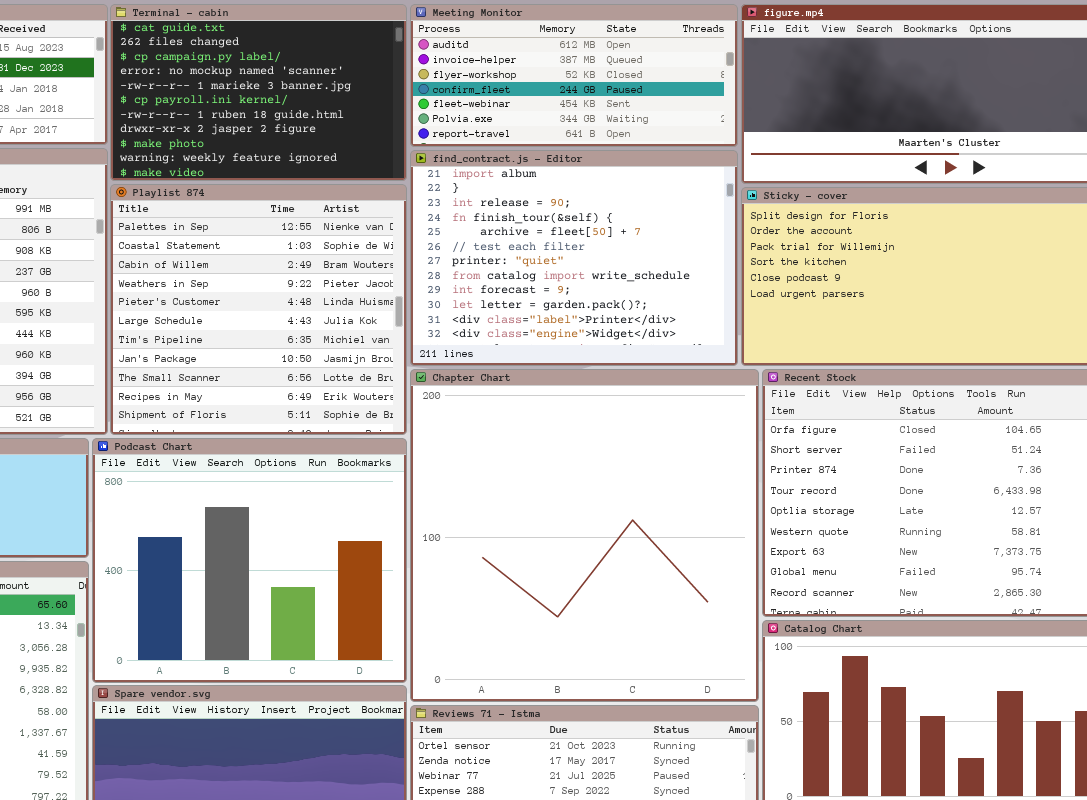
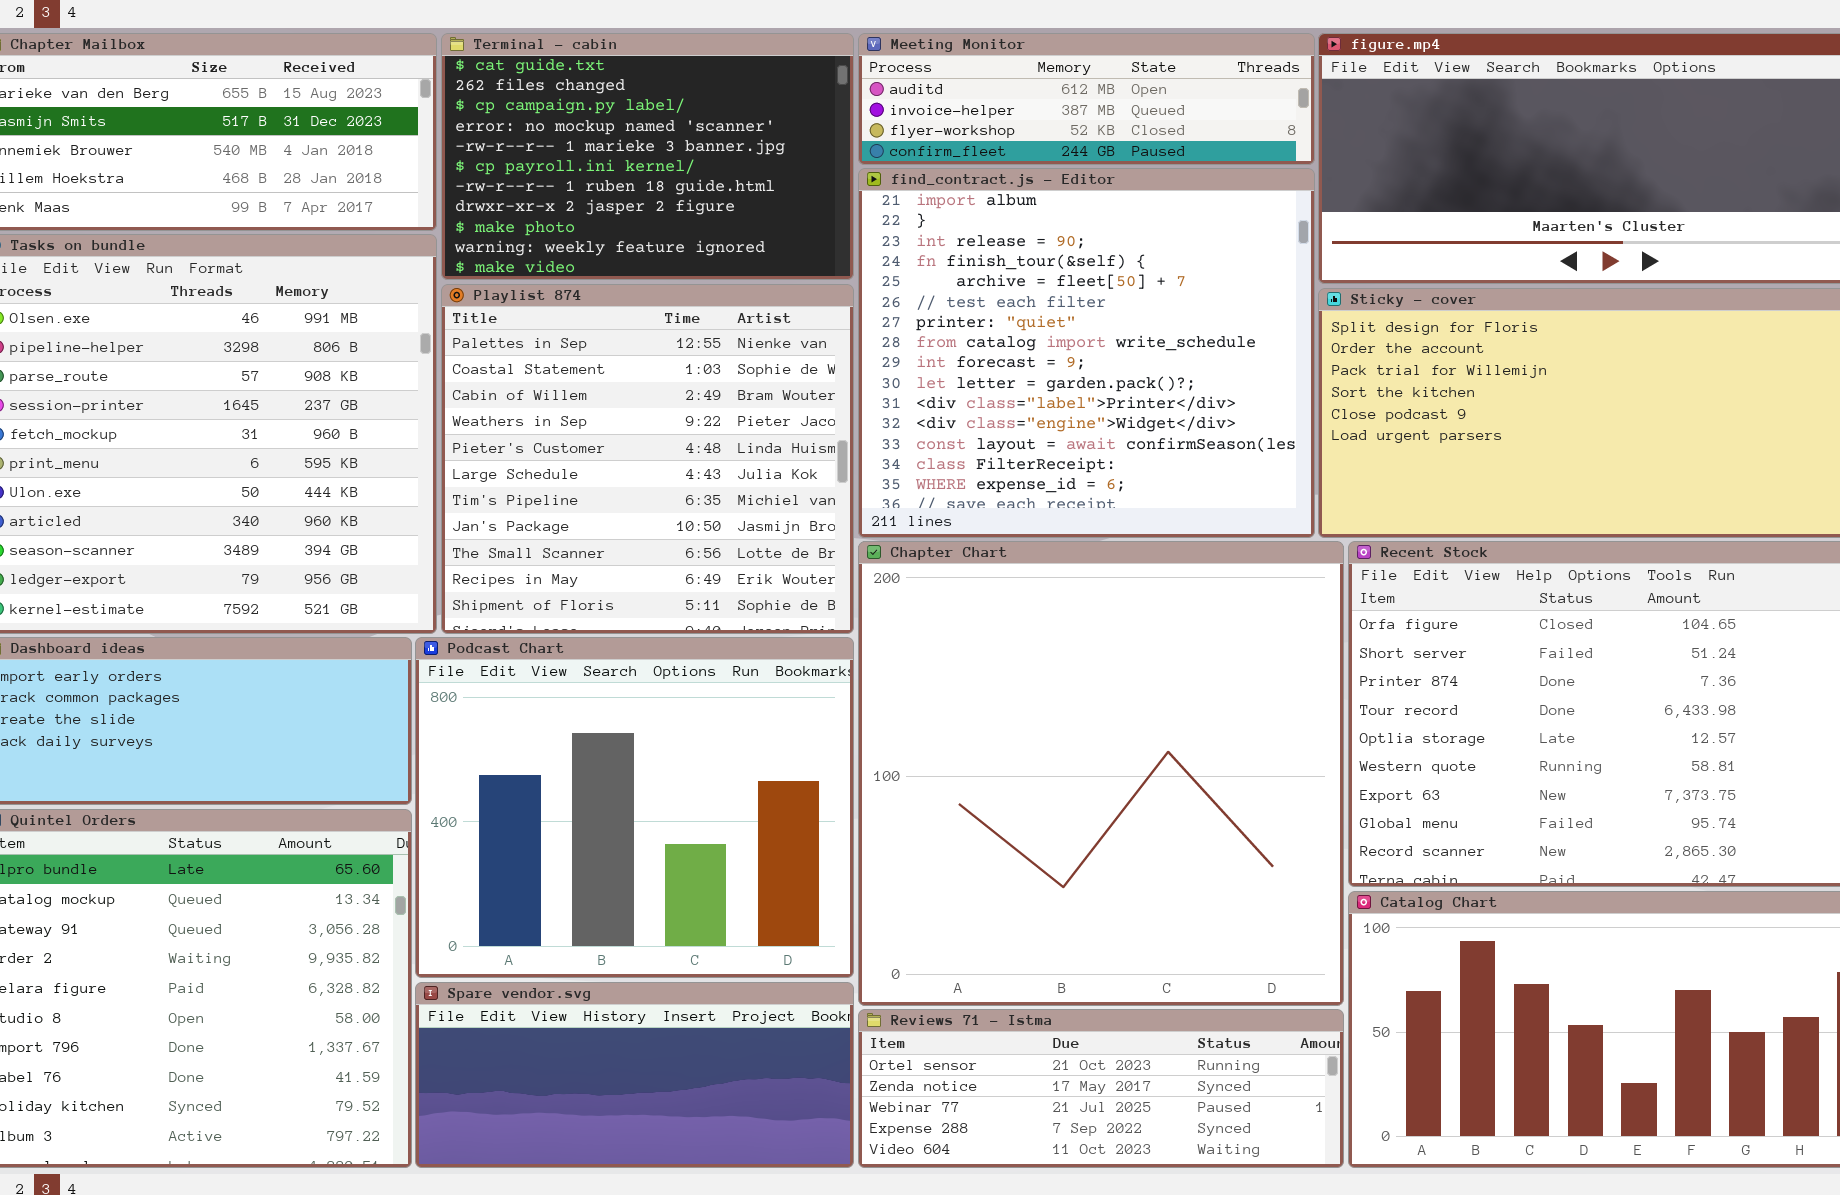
Meeting Monitor: [410,4,738,147] -> [858,33,1315,165], resized
find_contract.js - Editor: [410,150,738,366] -> [858,168,1315,538], resized

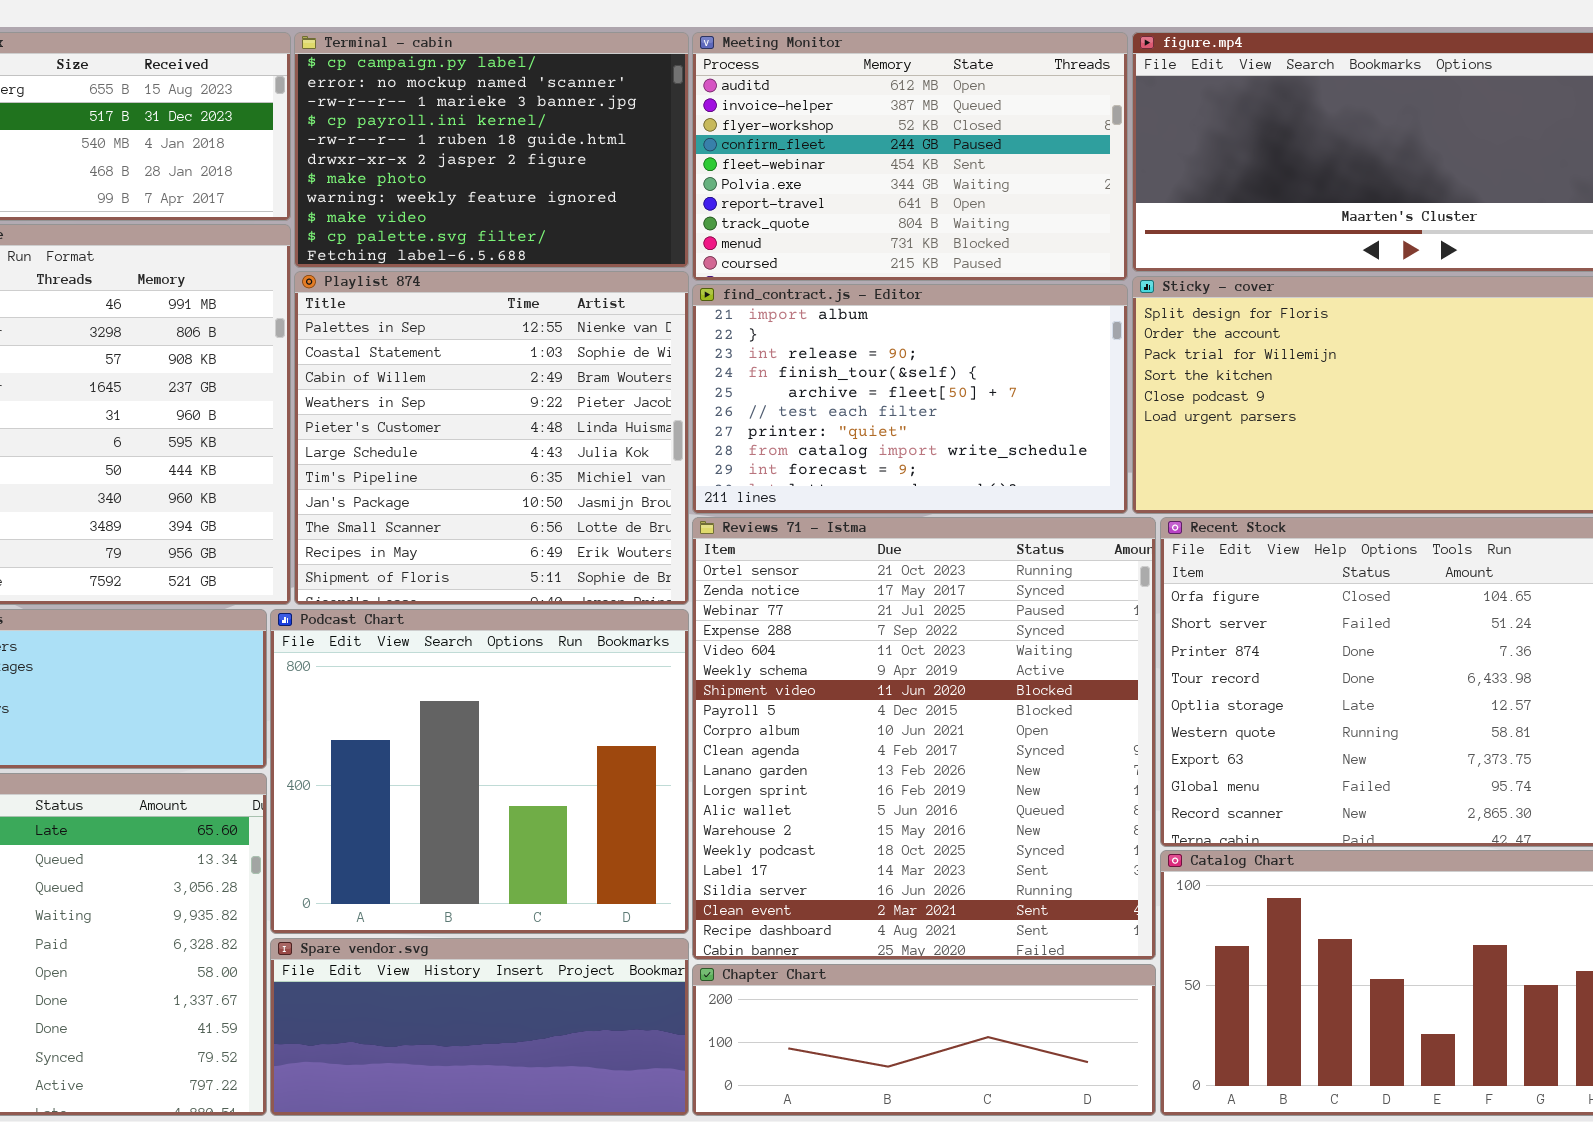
Terminal - cabin: [441,33,854,280] -> [294,32,689,268], scrolled down 2 rows
Meeting Monitor: [858,33,1315,165] -> [692,32,1128,281], resized
find_contract.js - Editor: [858,168,1315,538] -> [692,284,1128,514], resized
Chapter Chart: [858,541,1344,1006] -> [692,964,1156,1116], moved, resized
Reviews 71 - Istma: [858,1009,1344,1168] -> [692,517,1156,960], moved, resized

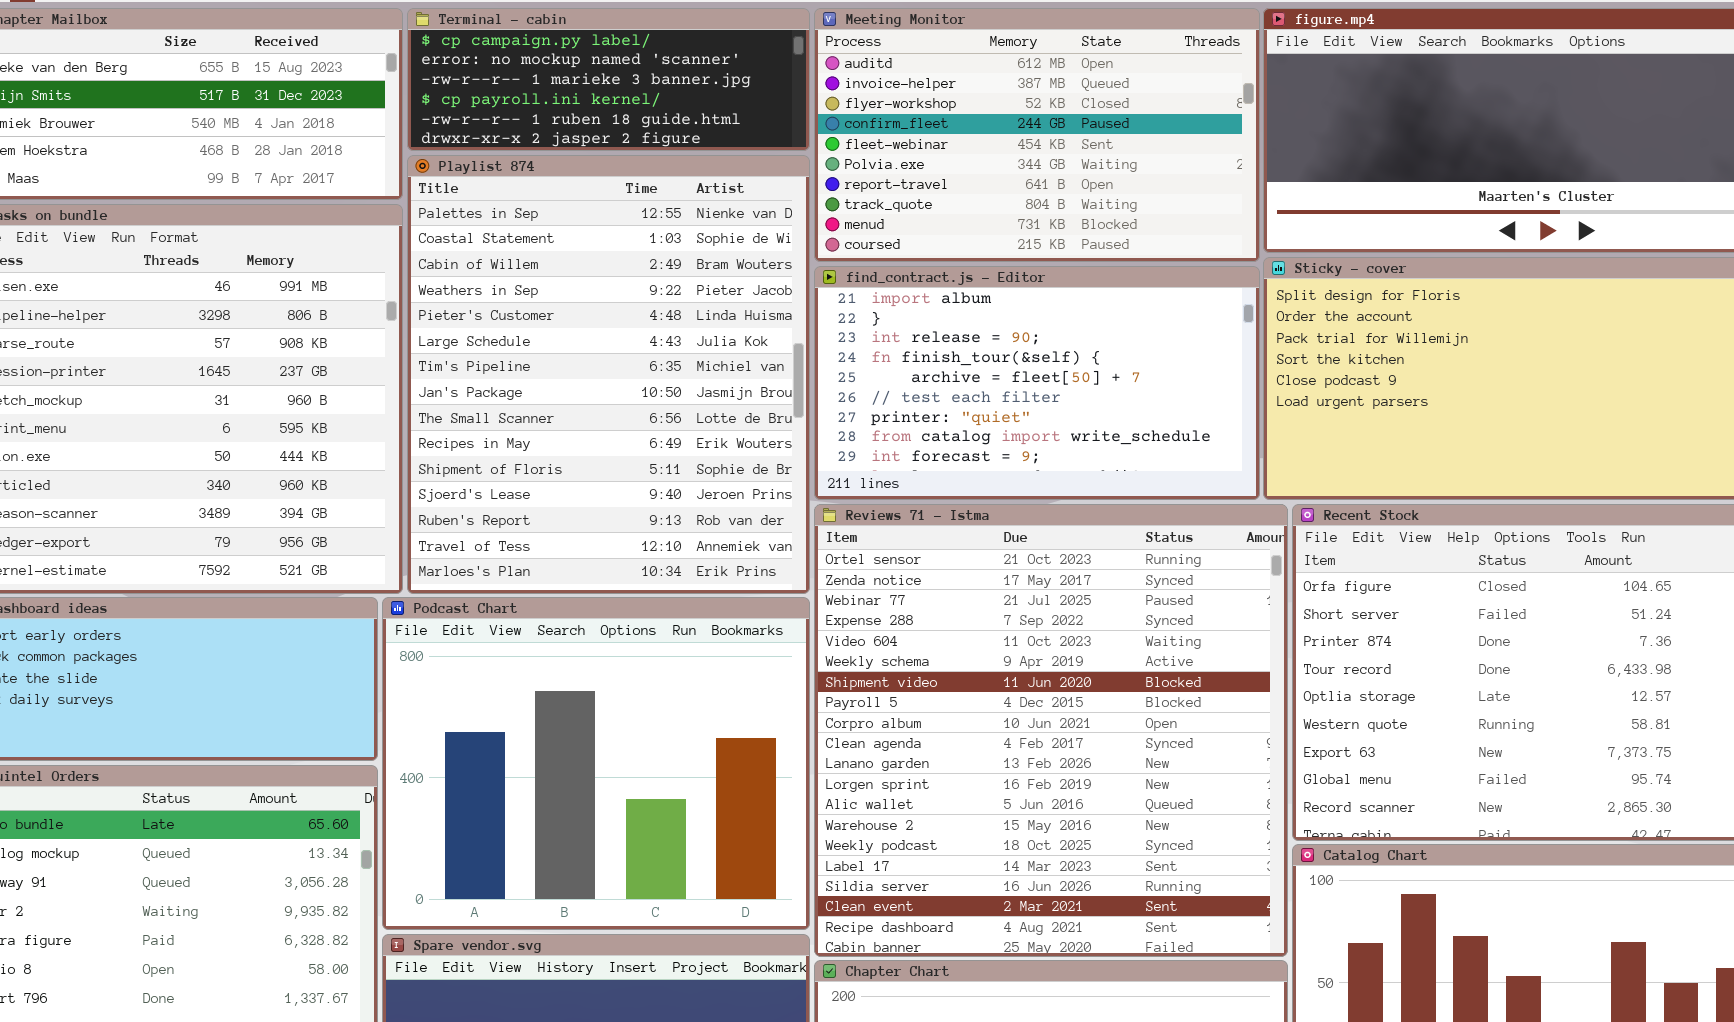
Terminal - cabin: [294,32,689,268] -> [407,8,810,151], resized
Playlist 874: [294,271,689,605] -> [407,155,810,594], resized

